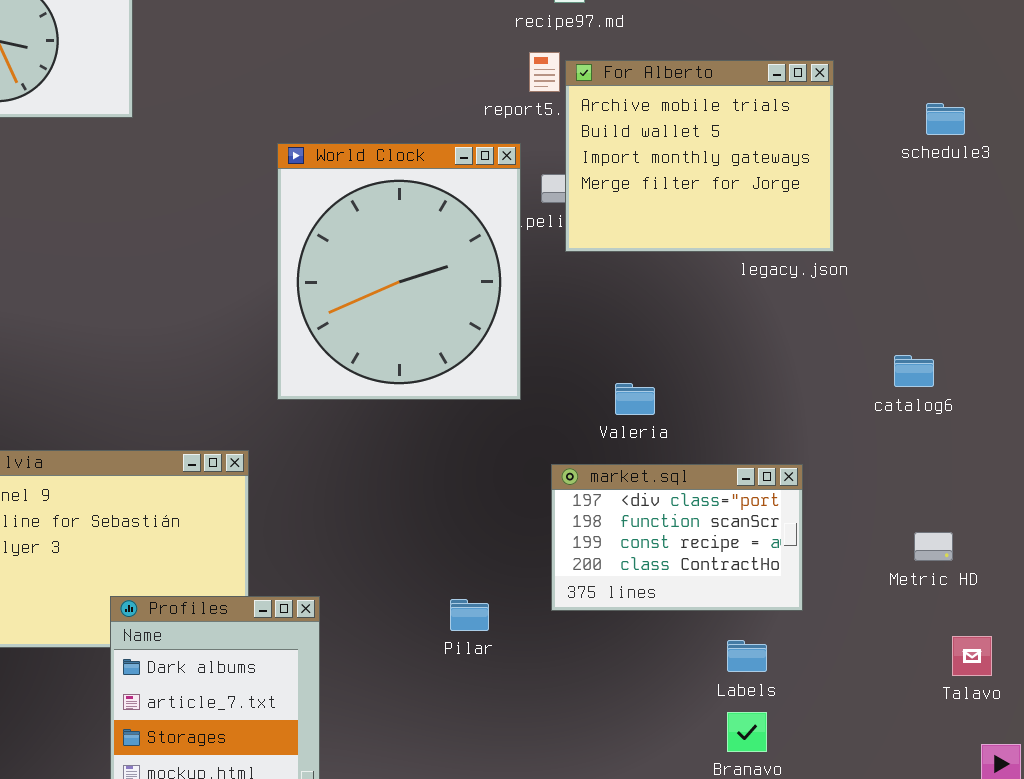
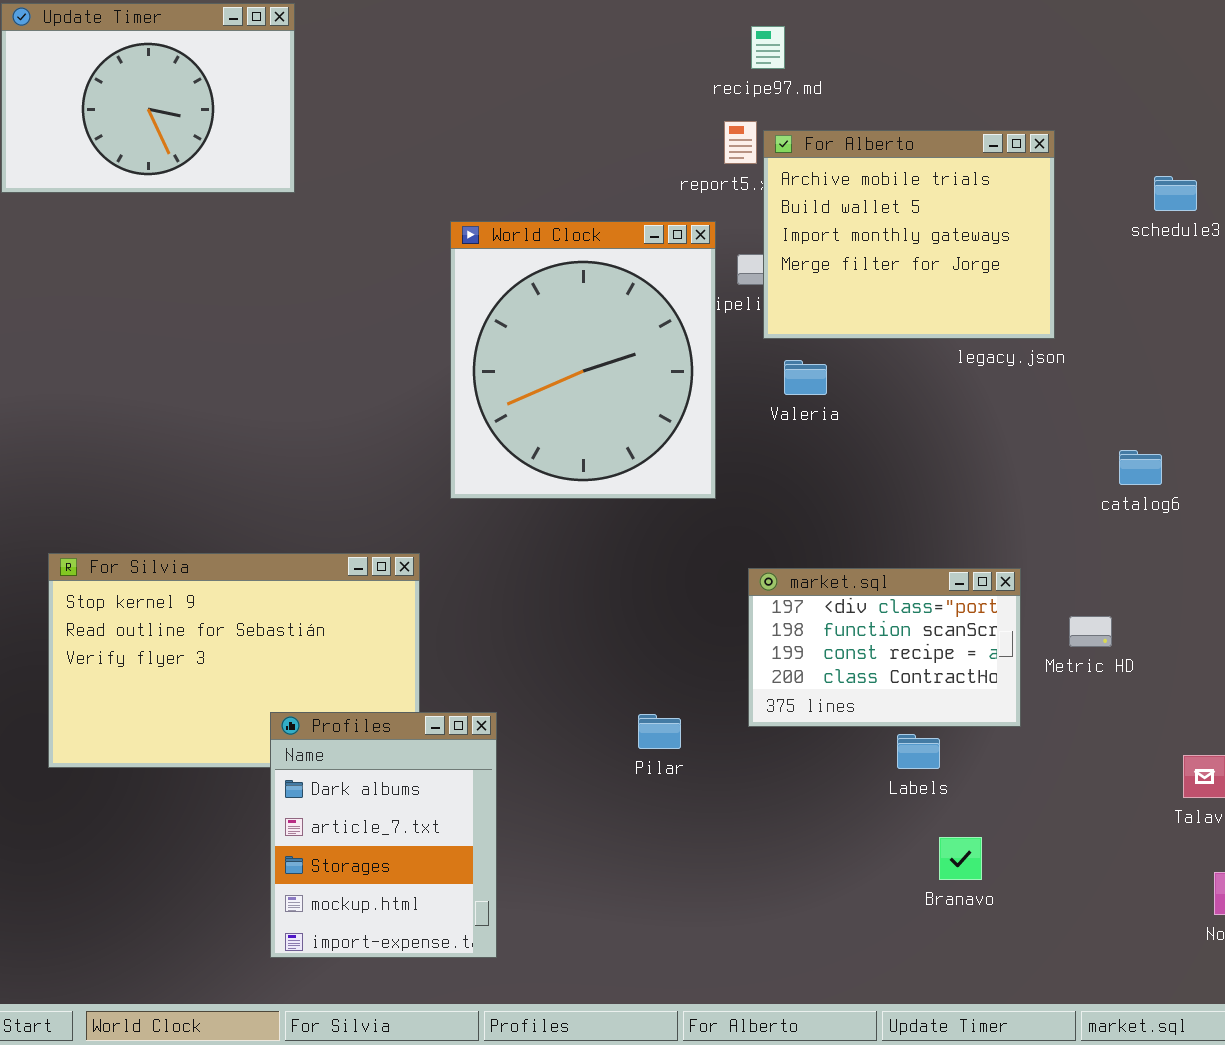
Valeria: [615,383,655,415] -> [784,360,827,395], moved
Metric HD: [914,532,953,561] -> [1069,616,1112,647], moved
Labels: [727,640,767,672] -> [897,734,940,769], moved

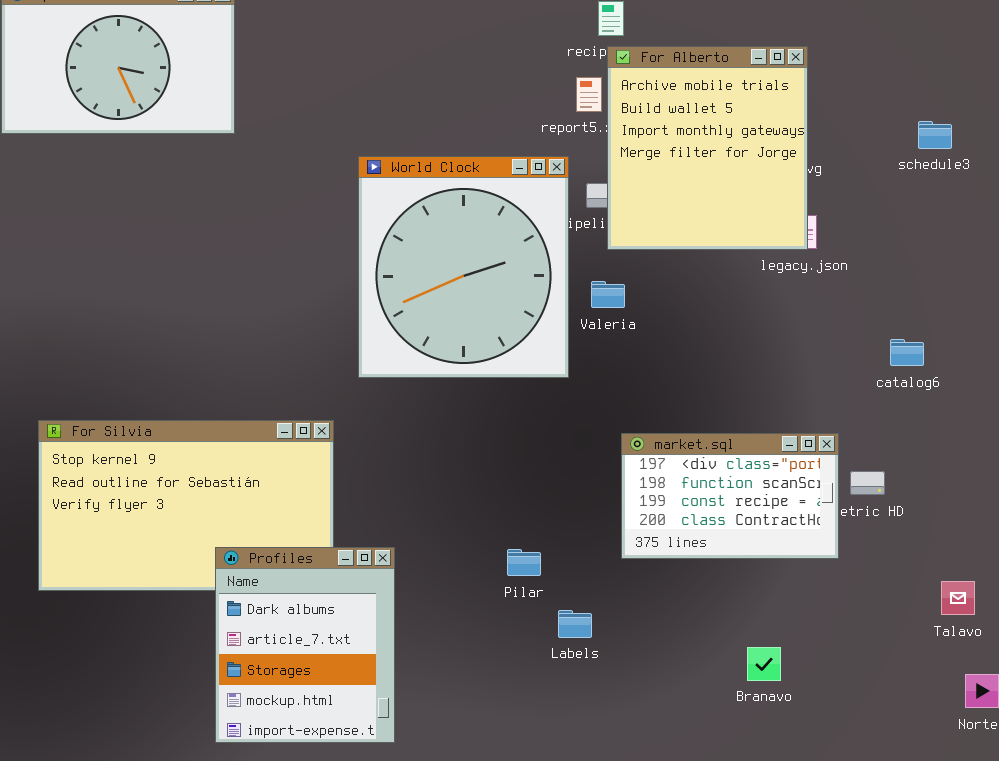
For Alberto: [763,130,1055,339] -> [607,46,808,250], resized
Valeria: [784,360,827,395] -> [591,281,625,308], moved
market.sql: [748,568,1021,727] -> [621,433,839,559], moved
Labels: [897,734,940,769] -> [558,610,592,638], moved

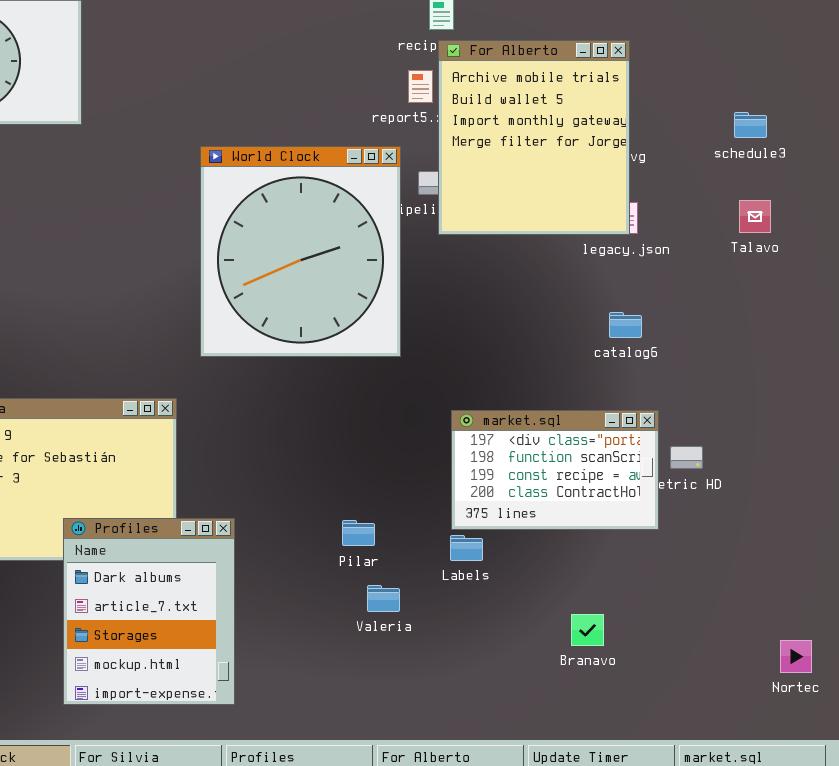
Valeria: [591,281,625,308] -> [367,585,400,612], moved
catalog6: [890,339,924,366] -> [609,312,642,338], moved
Talavo: [941,581,975,615] -> [739,200,771,233], moved
Labels: [558,610,592,638] -> [450,535,483,561], moved

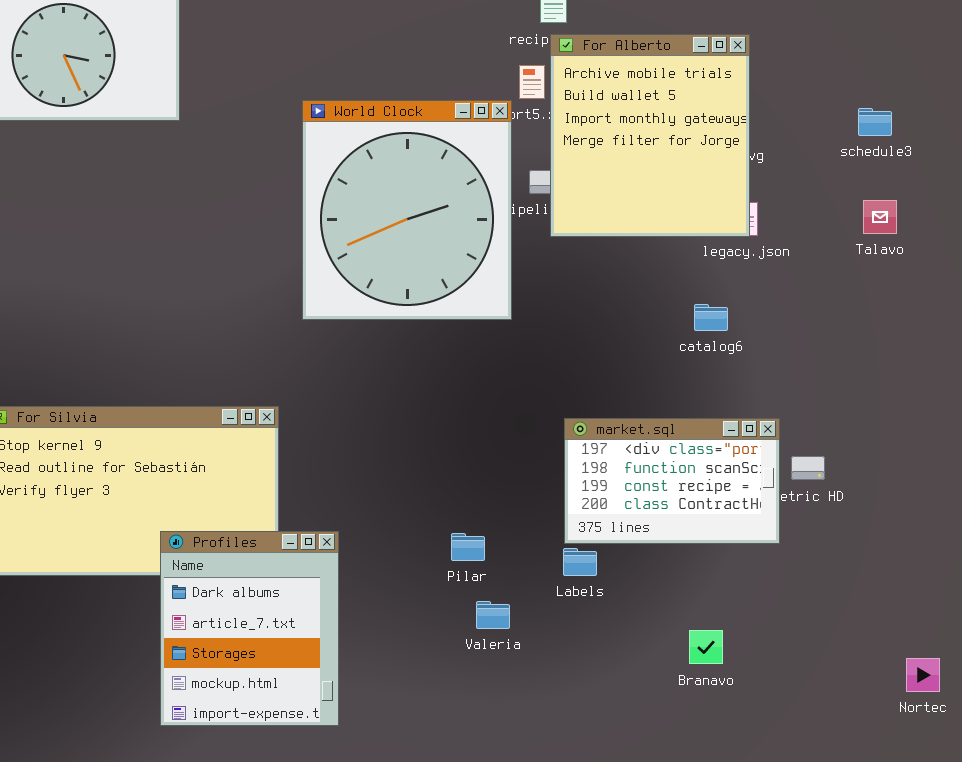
World Clock: [200,146,401,357] -> [302,100,512,320], moved
catalog6: [609,312,642,338] -> [694,304,728,331], moved

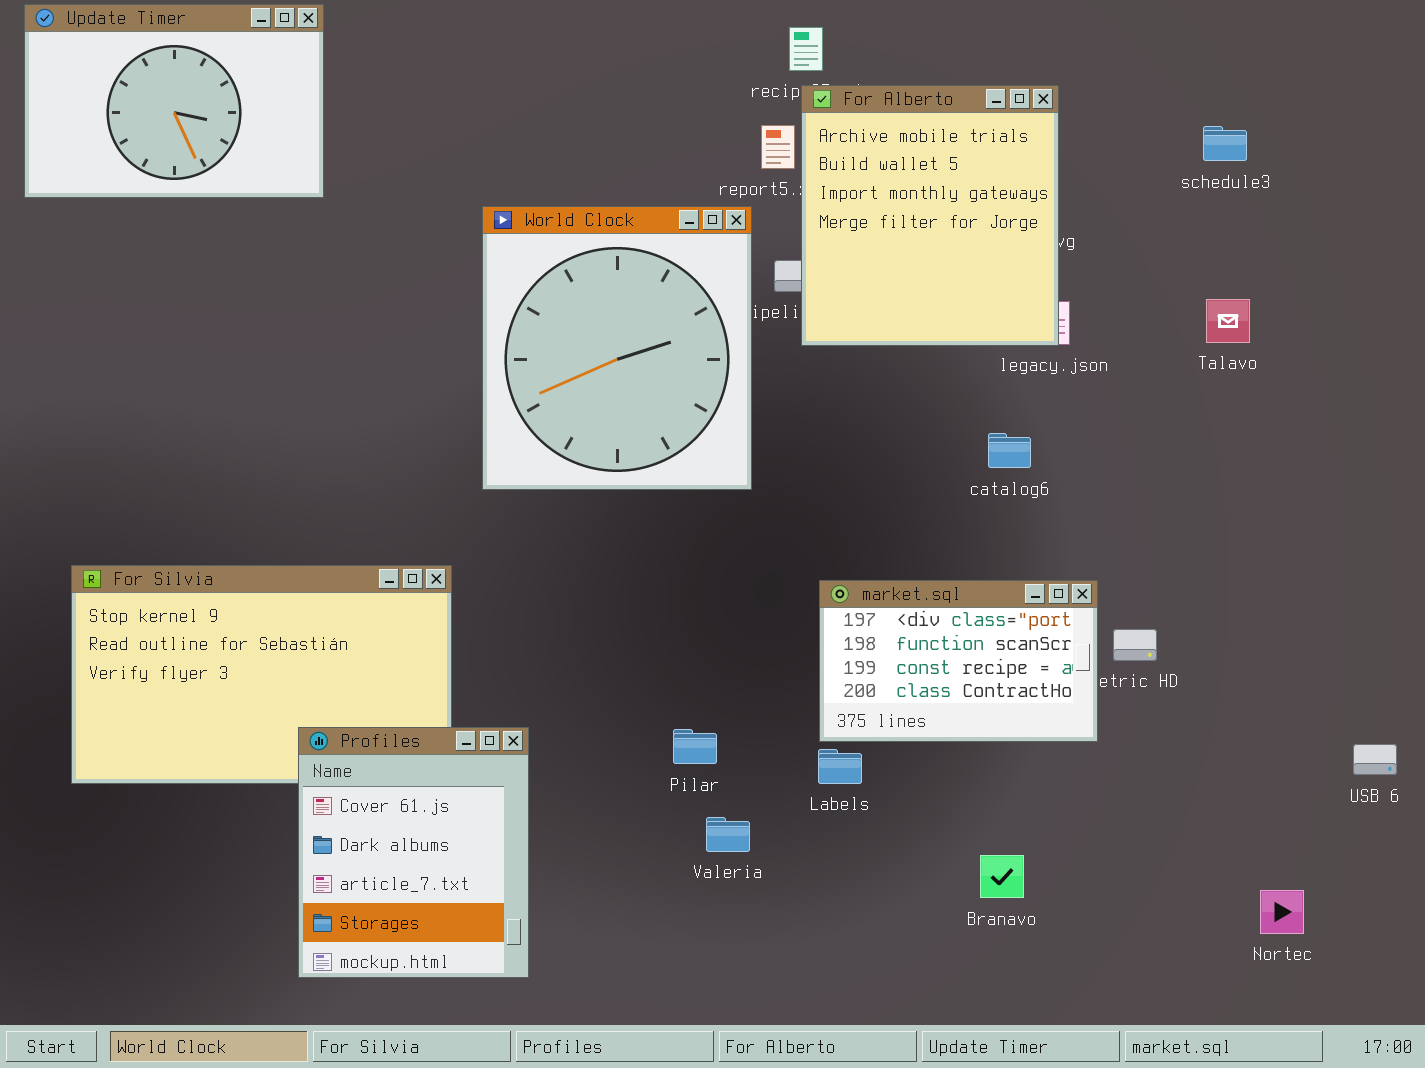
World Clock: [302,100,512,320] -> [482,206,752,490], moved
schedule3: [858,108,892,136] -> [1203,126,1247,161], moved
Profiles: [160,531,339,726] -> [298,727,529,978], scrolled up 1 row

